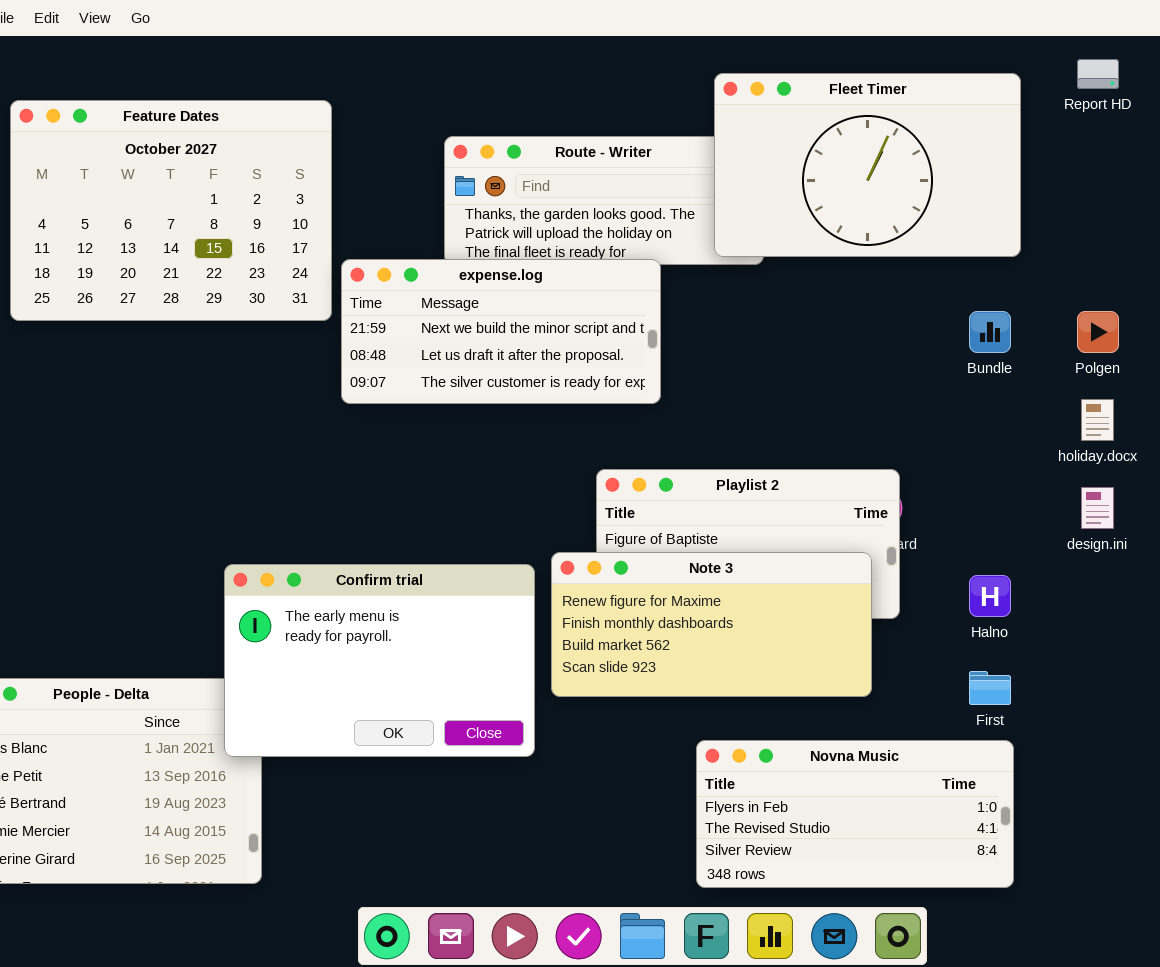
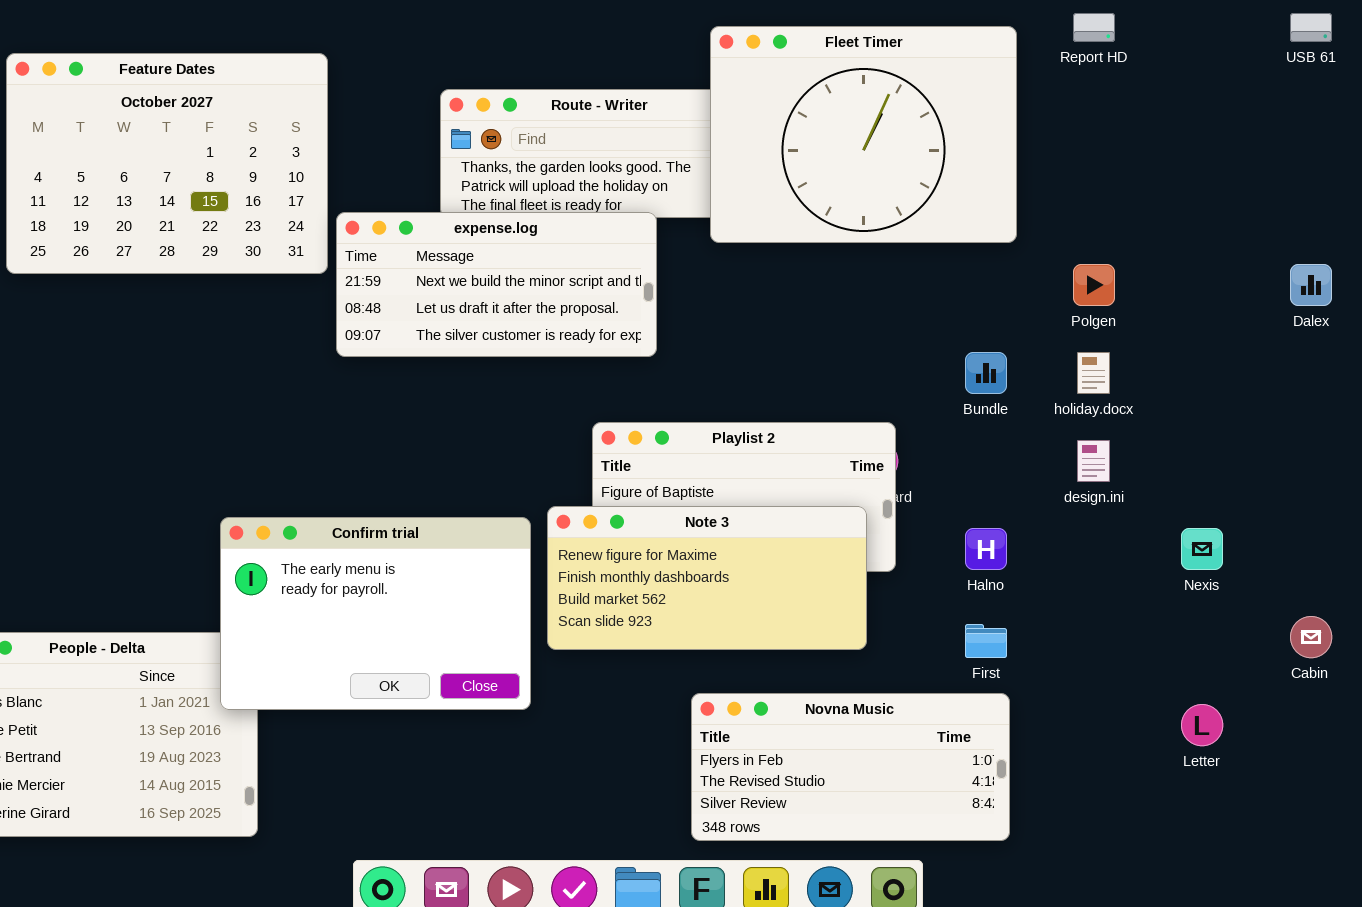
Fleet Timer: [714,73,1021,257] -> [710,26,1017,243], resized
Bundle: [969,311,1011,353] -> [965,352,1007,394], moved

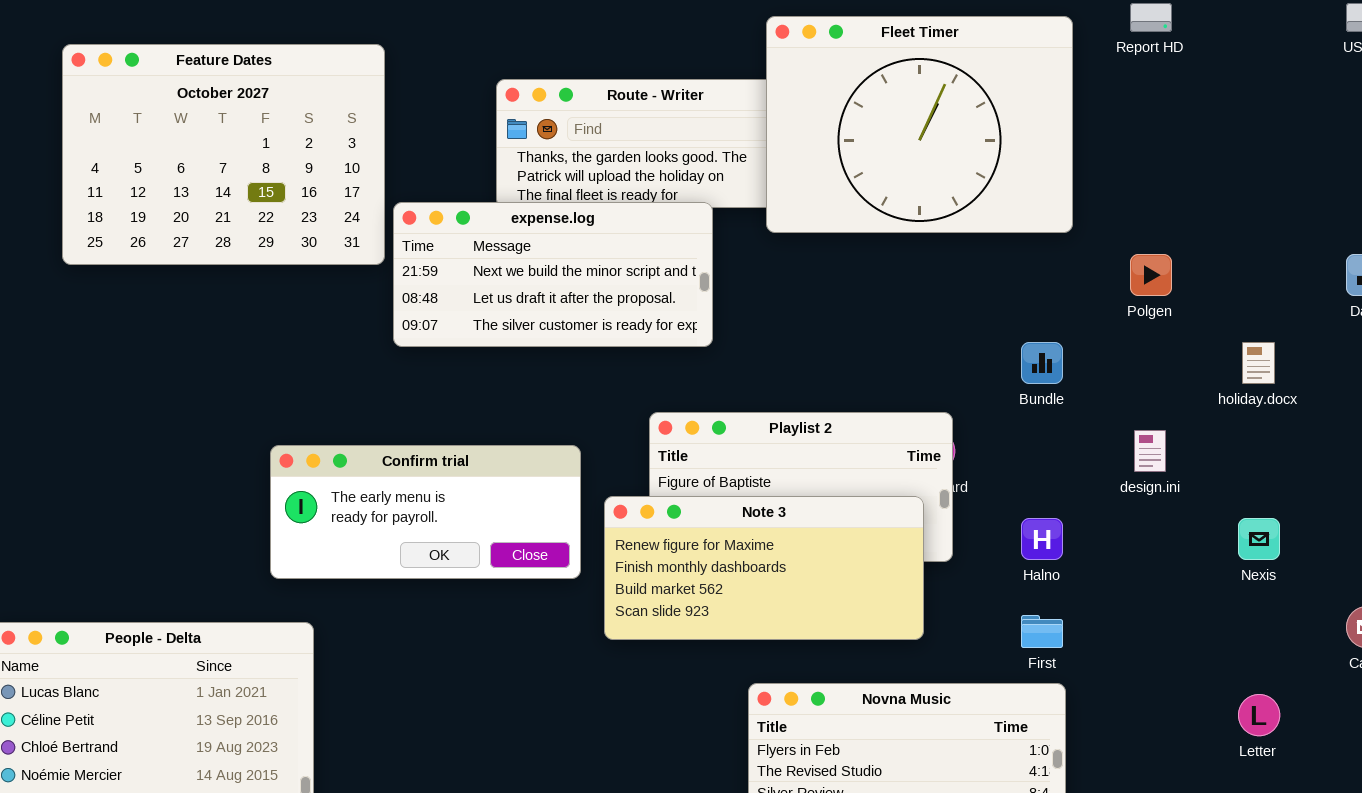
holiday.docx: [1077,352,1110,394] -> [1242,342,1275,384], moved
Confirm trial: [220,517,531,710] -> [270,445,581,579], moved, resized

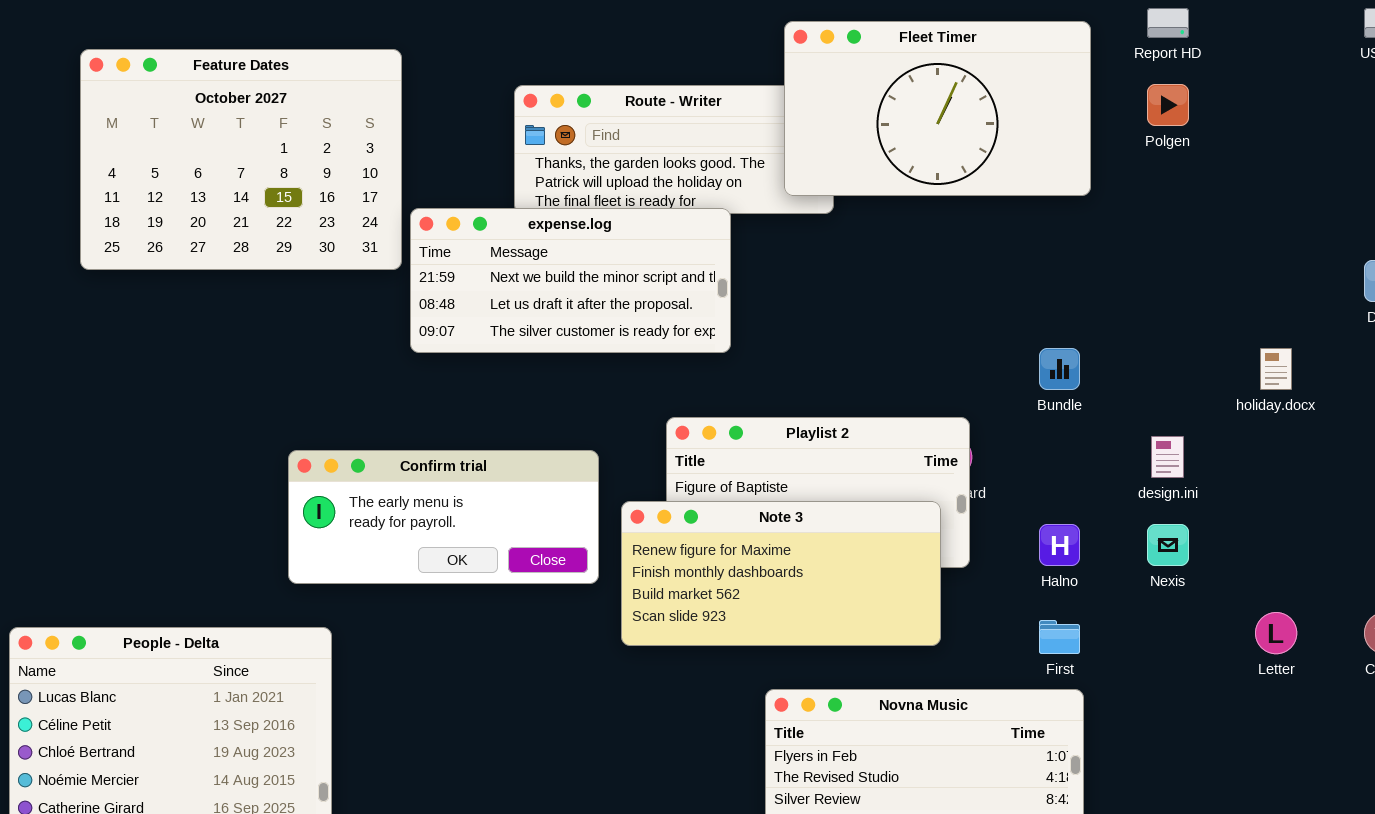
Fleet Timer: [766,16,1073,233] -> [784,21,1091,196], resized
Polgen: [1130,254,1172,296] -> [1147,84,1189,126], moved
Nexis: [1238,518,1280,560] -> [1147,524,1189,566], moved
Letter: [1238,694,1280,736] -> [1255,612,1297,654], moved

